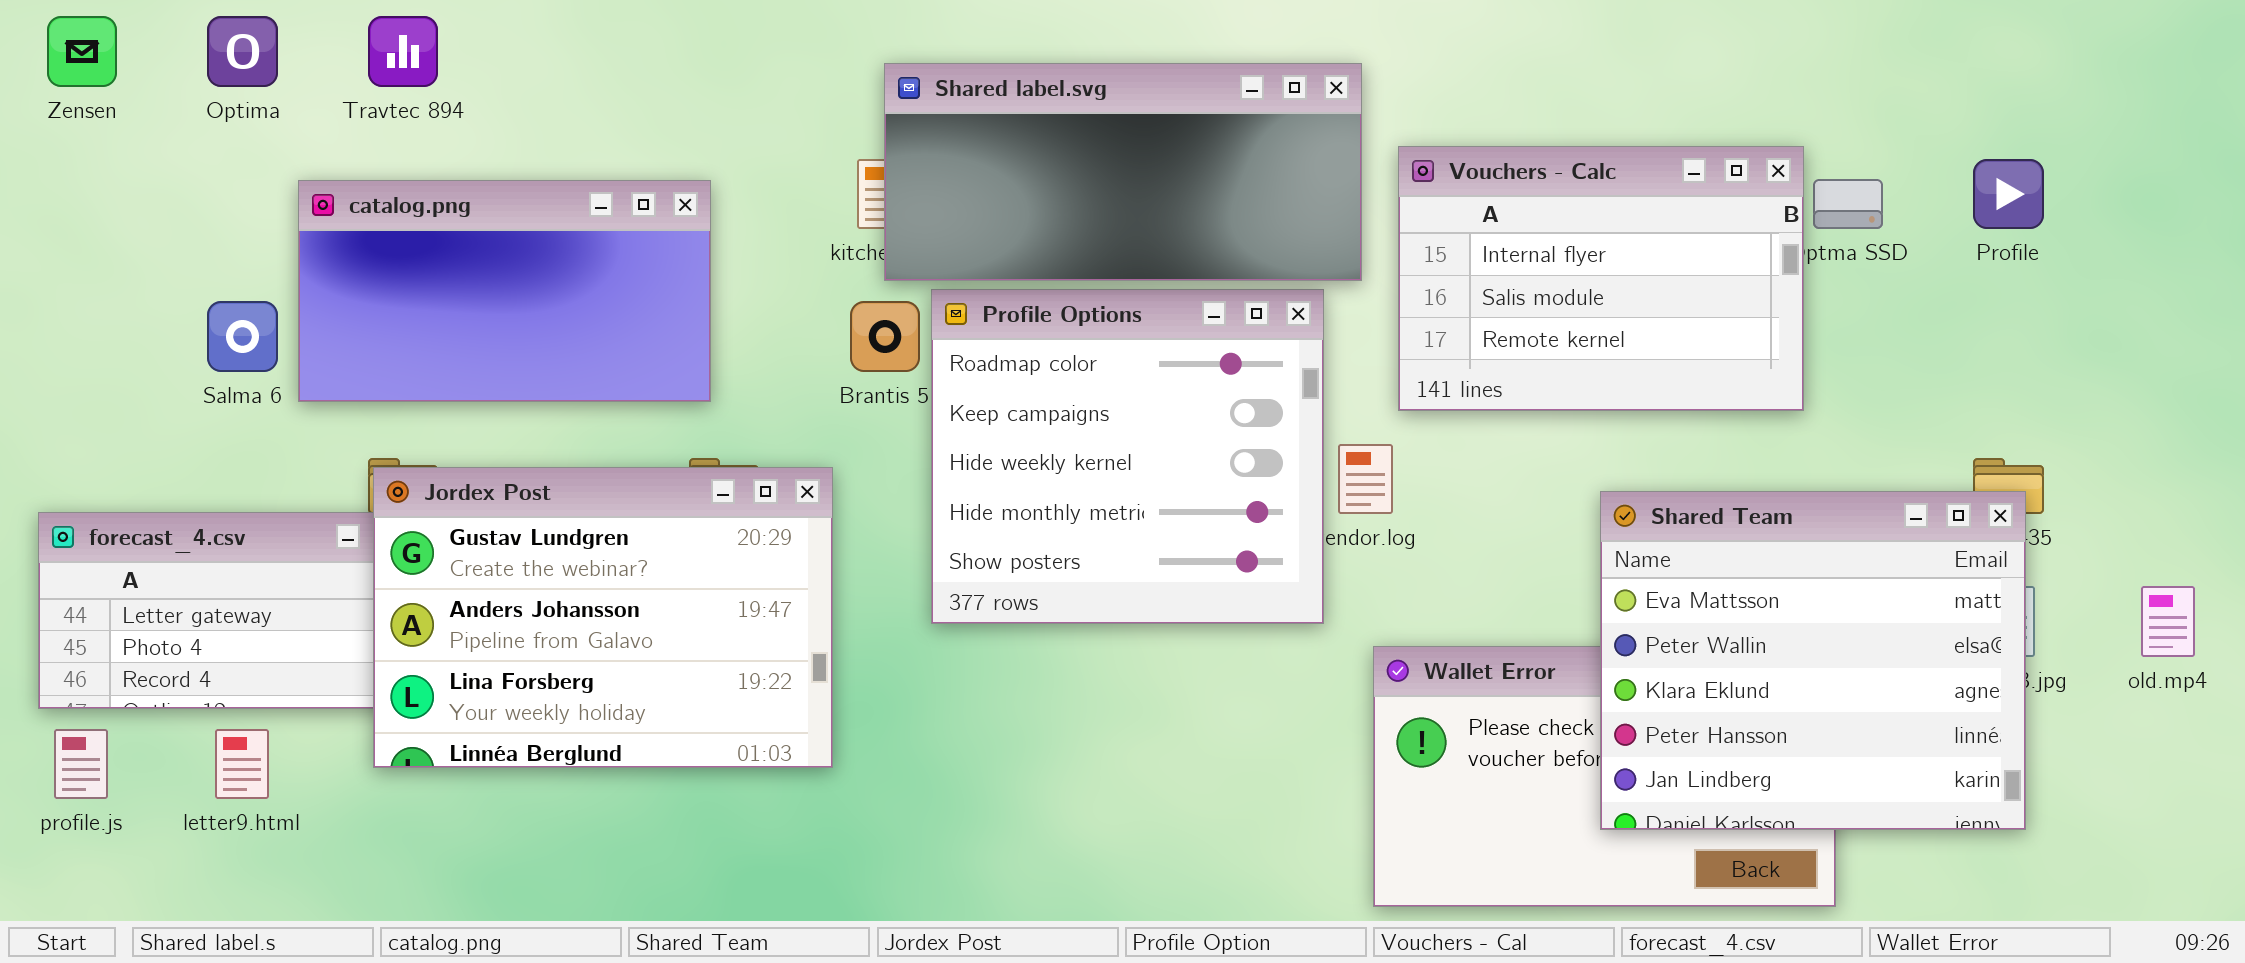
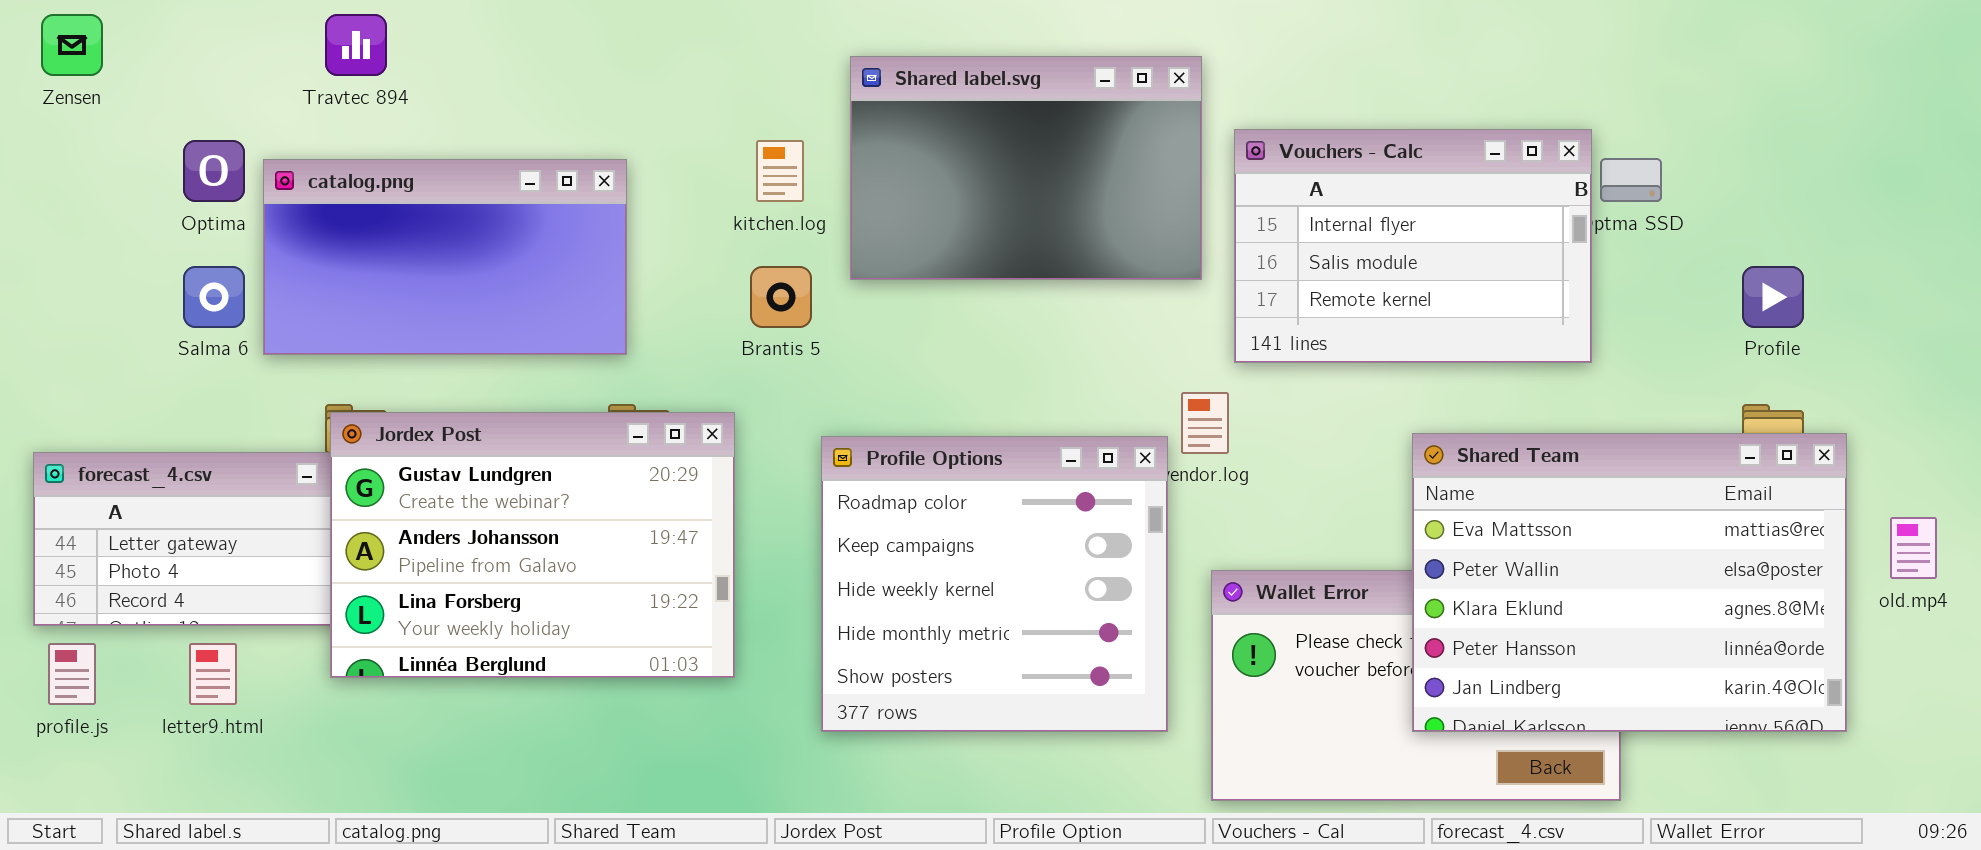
Optima: [207,16,278,87] -> [183,140,245,202], moved
Shared label.svg: [884,63,1362,281] -> [850,56,1202,280], resized
Profile: [1973,159,2044,229] -> [1742,266,1804,328], moved
Profile Options: [931,289,1324,624] -> [821,436,1168,732], moved
Shared Team: [1600,491,2026,830] -> [1412,433,1847,732], resized

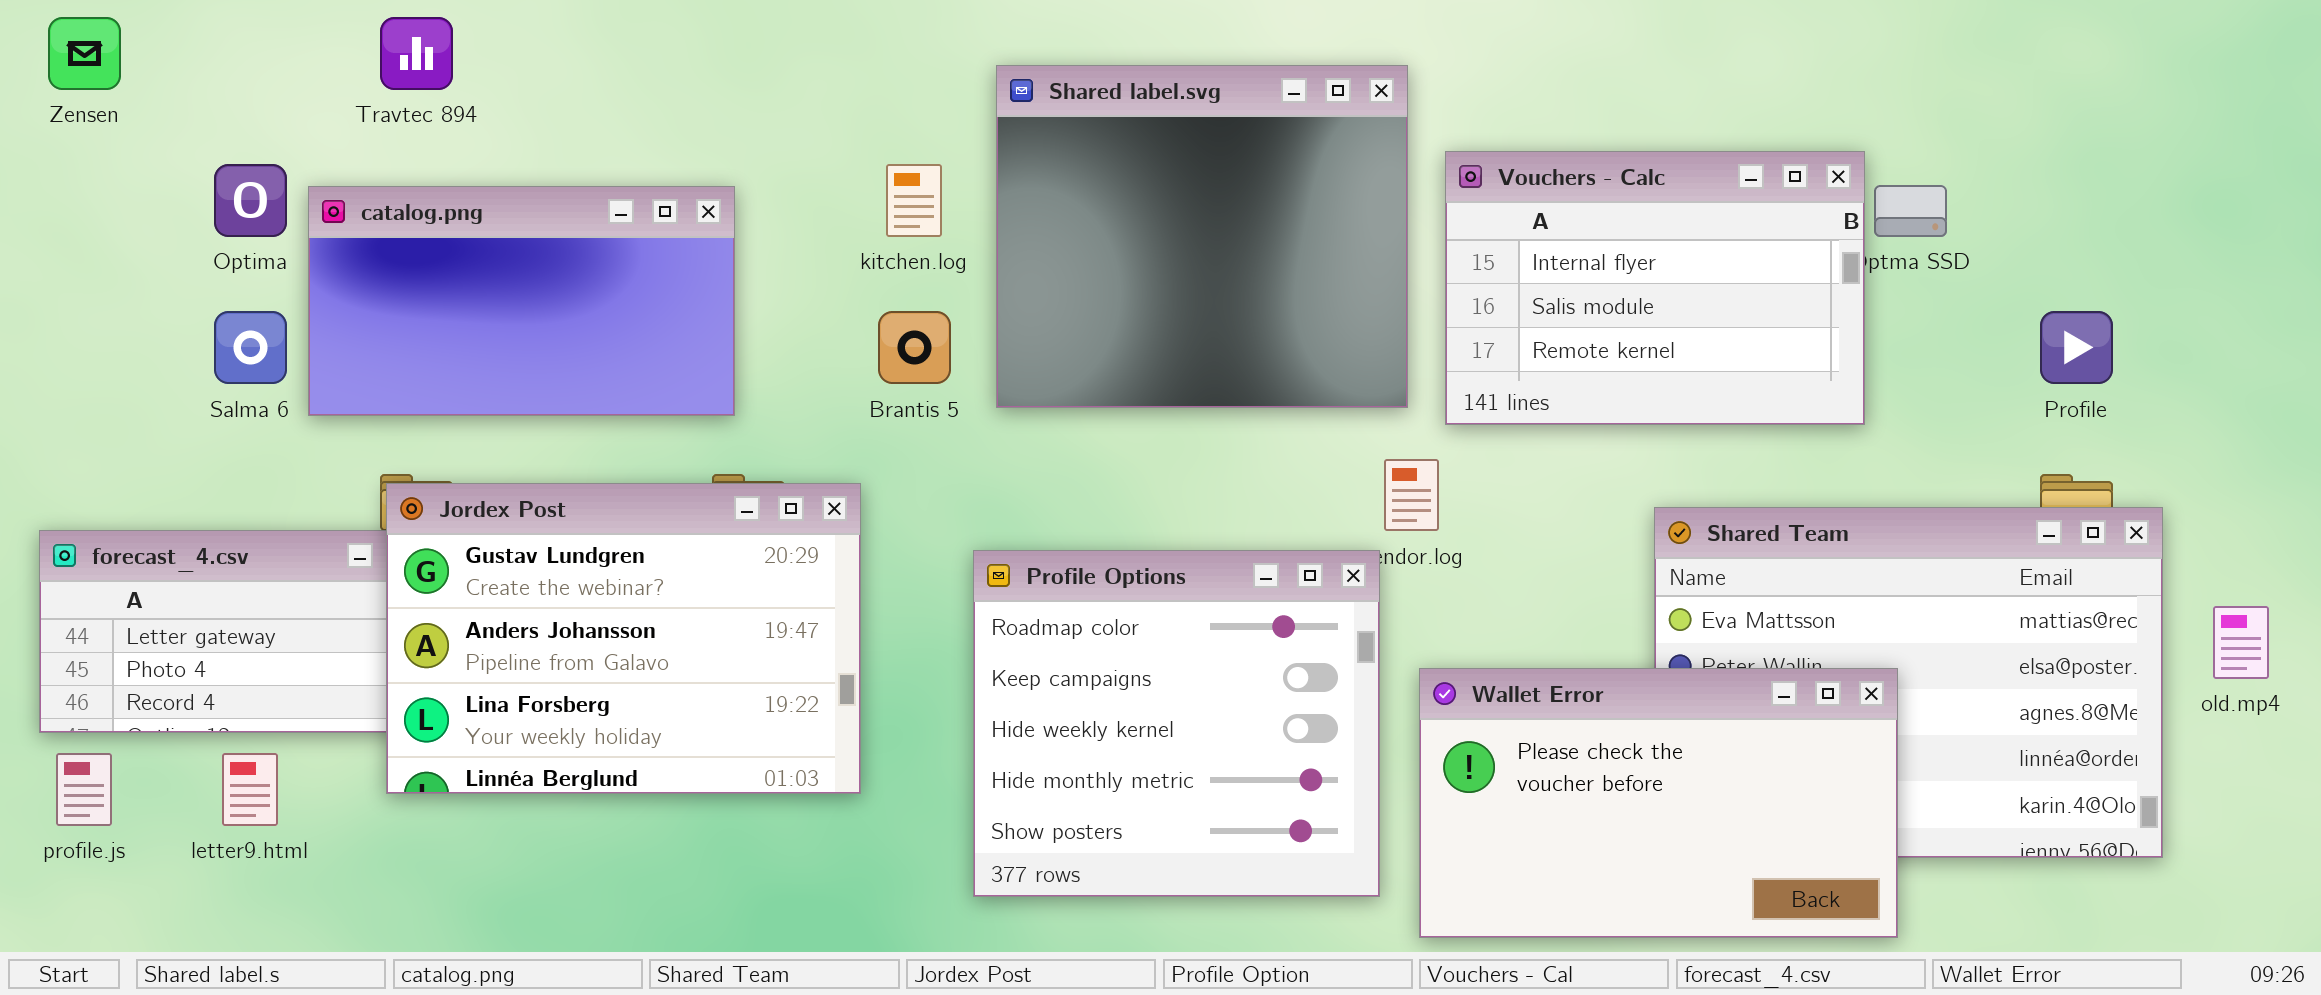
Shared label.svg: [850,56,1202,280] -> [996,65,1408,408], resized
Profile Options: [821,436,1168,732] -> [973,550,1380,897], moved
Wallet Error: [1211,570,1621,801] -> [1419,668,1898,938], raised

